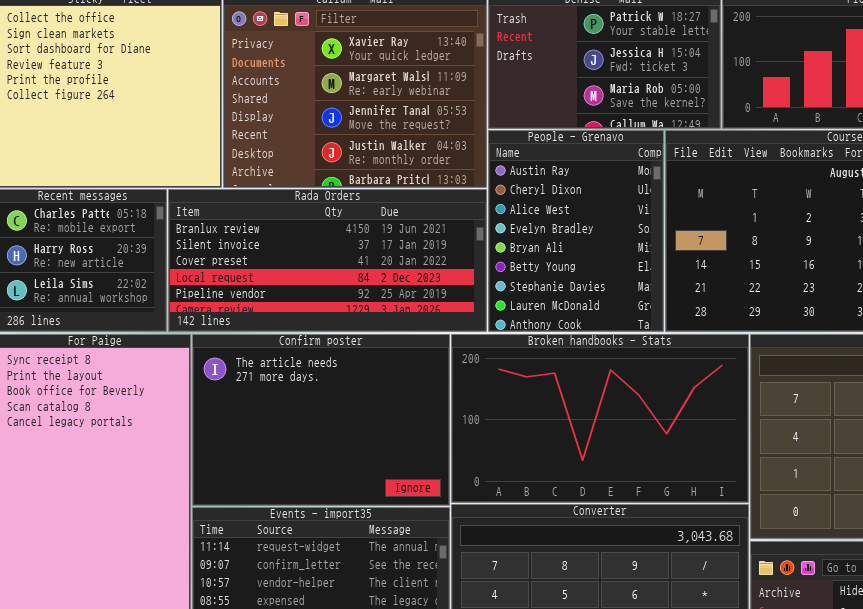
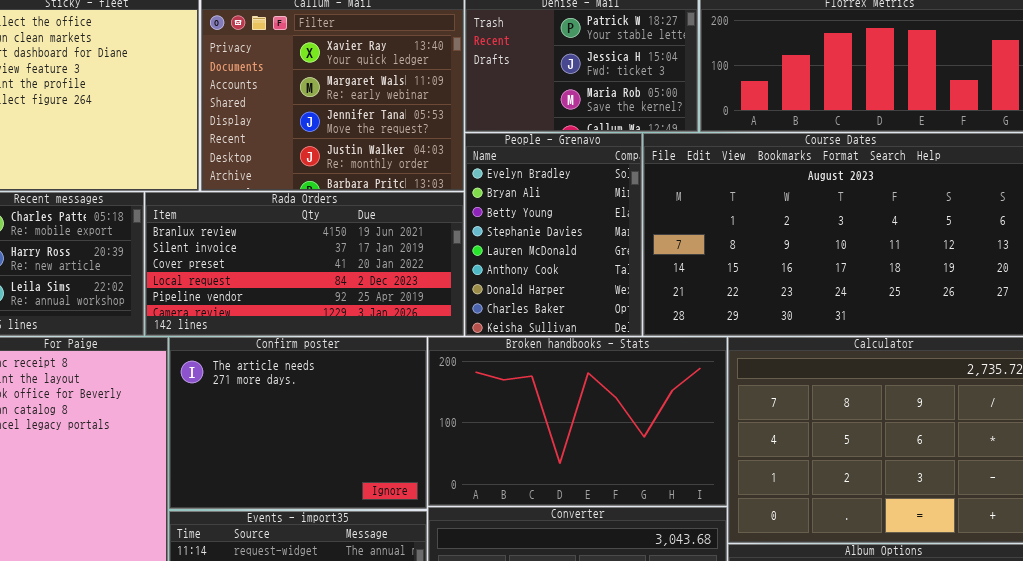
People - Grenavo: [488,130,664,332] -> [465,133,642,336], scrolled down 3 rows

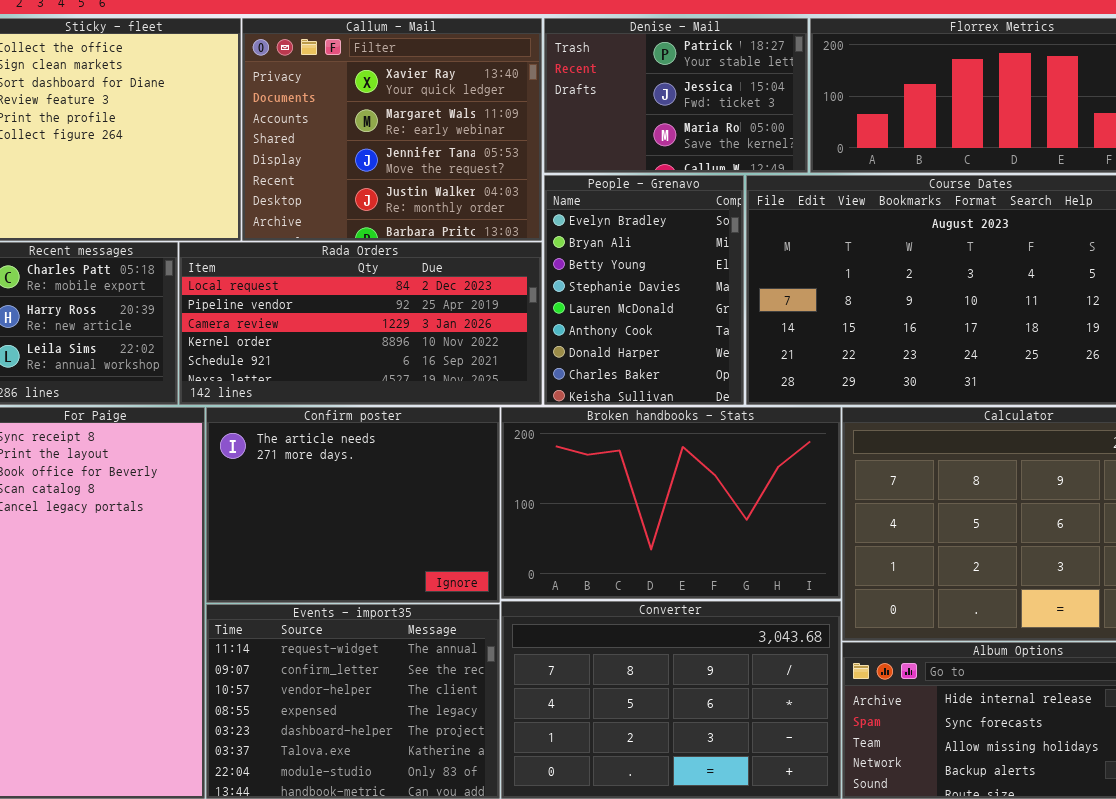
Rada Orders: [145,192,464,336] -> [179,242,542,405], scrolled down 3 rows

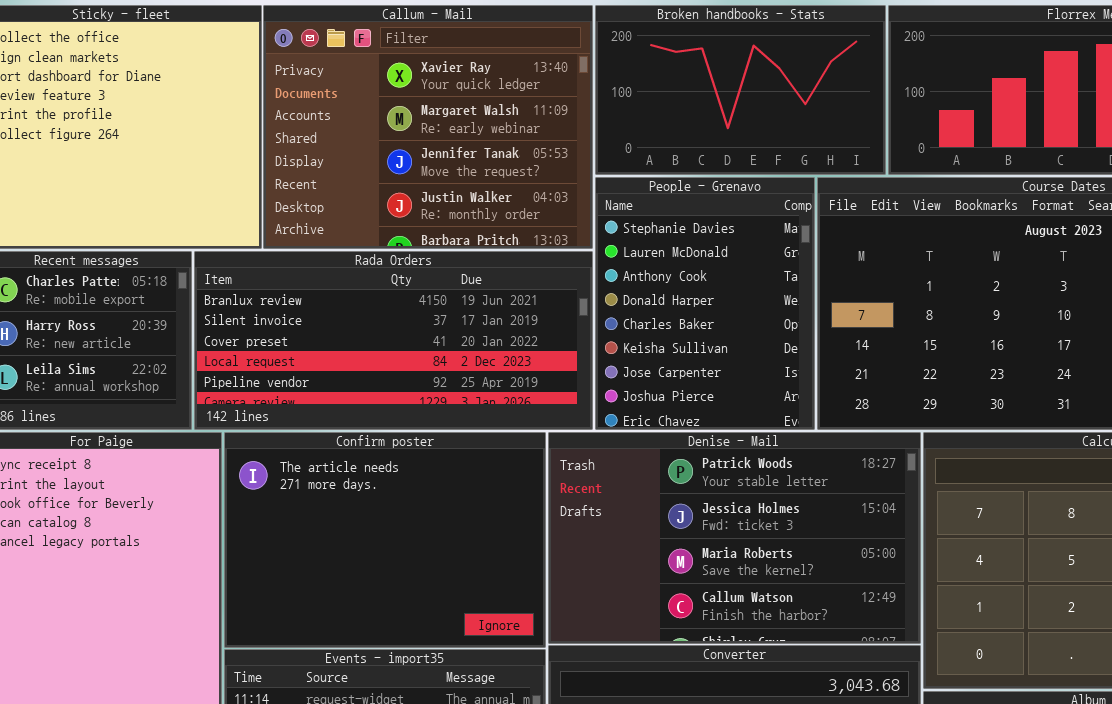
Denise - Mail: [544,18,808,173] -> [548,432,921,644], moved, resized
People - Grenavo: [544,175,744,405] -> [595,177,815,430], scrolled down 3 rows
Rada Orders: [179,242,542,405] -> [194,251,593,430], scrolled up 3 rows
Broken handbooks - Stats: [501,407,841,599] -> [595,5,886,175], moved, resized

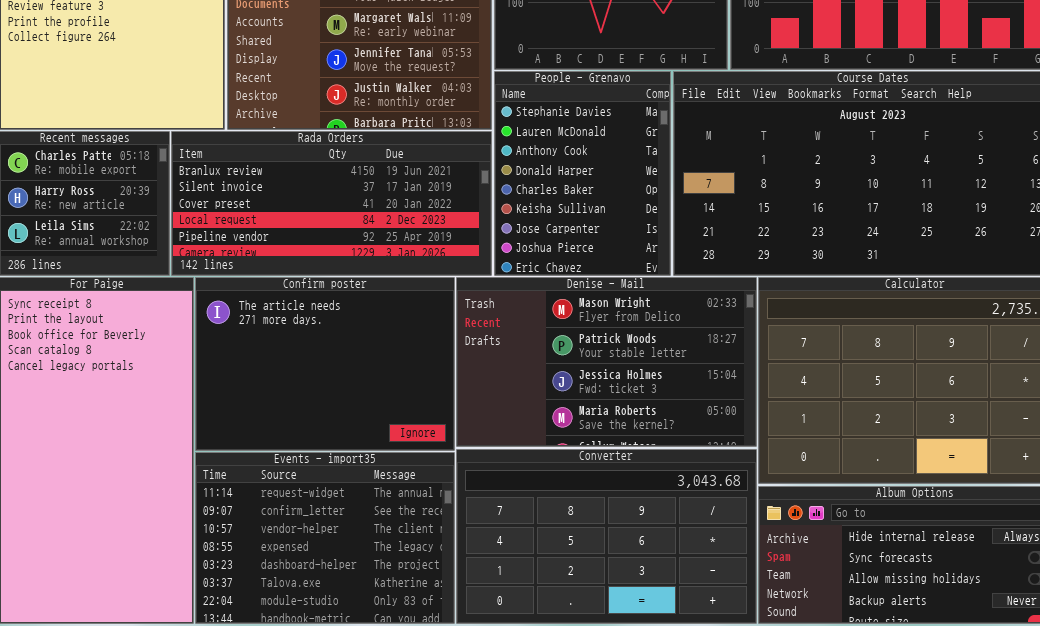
Denise - Mail: [548,432,921,644] -> [456,277,757,447], scrolled up 1 row

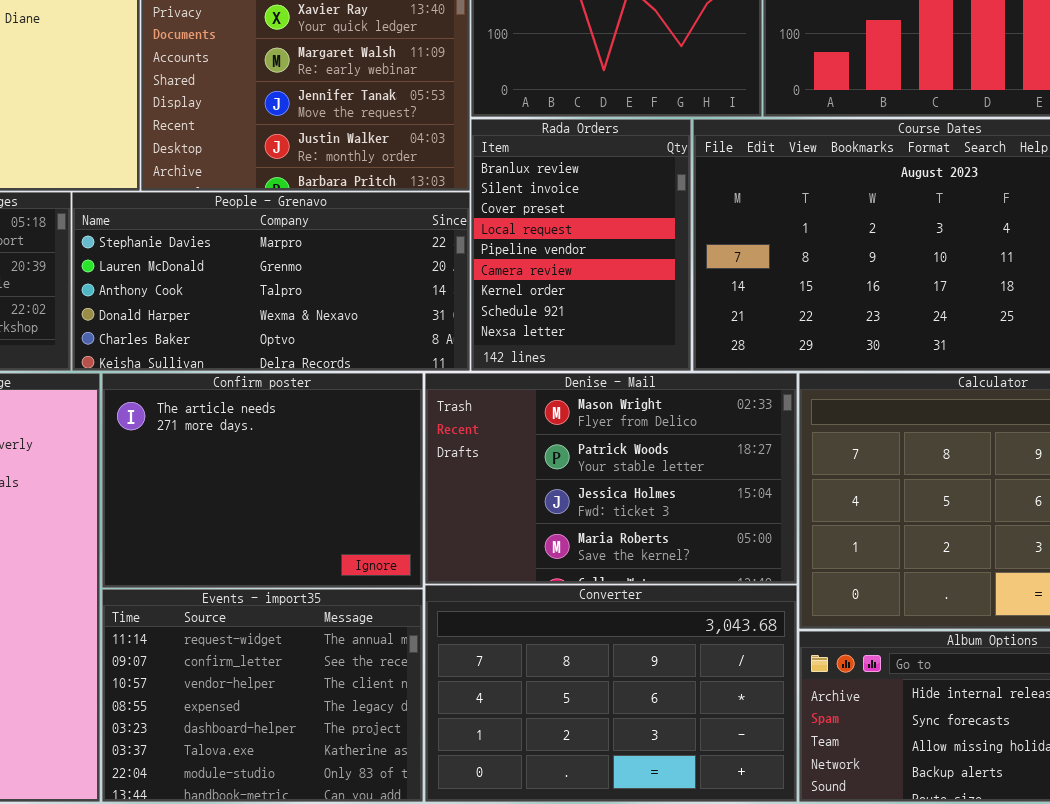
People - Grenavo: [494,71,671,276] -> [72,192,470,371], moved, resized
Rada Orders: [171,131,492,276] -> [471,119,691,371], moved, resized

